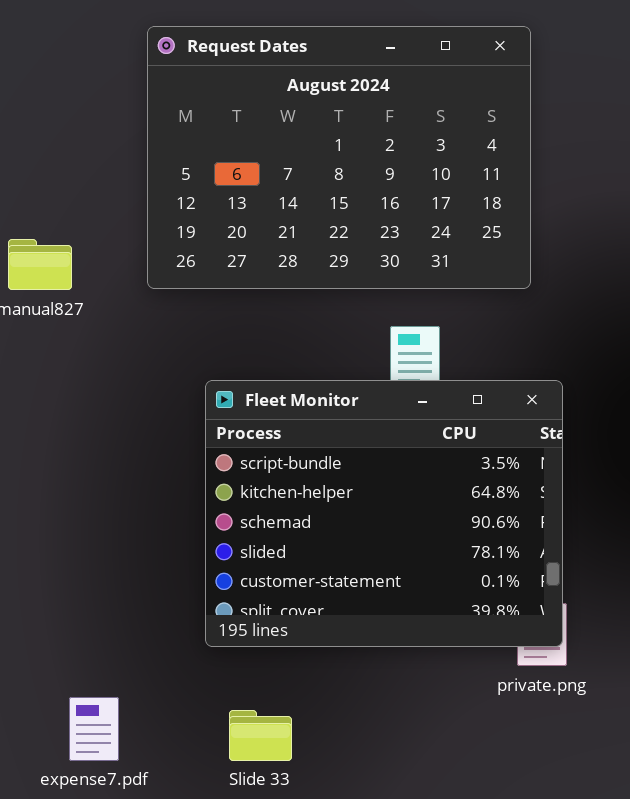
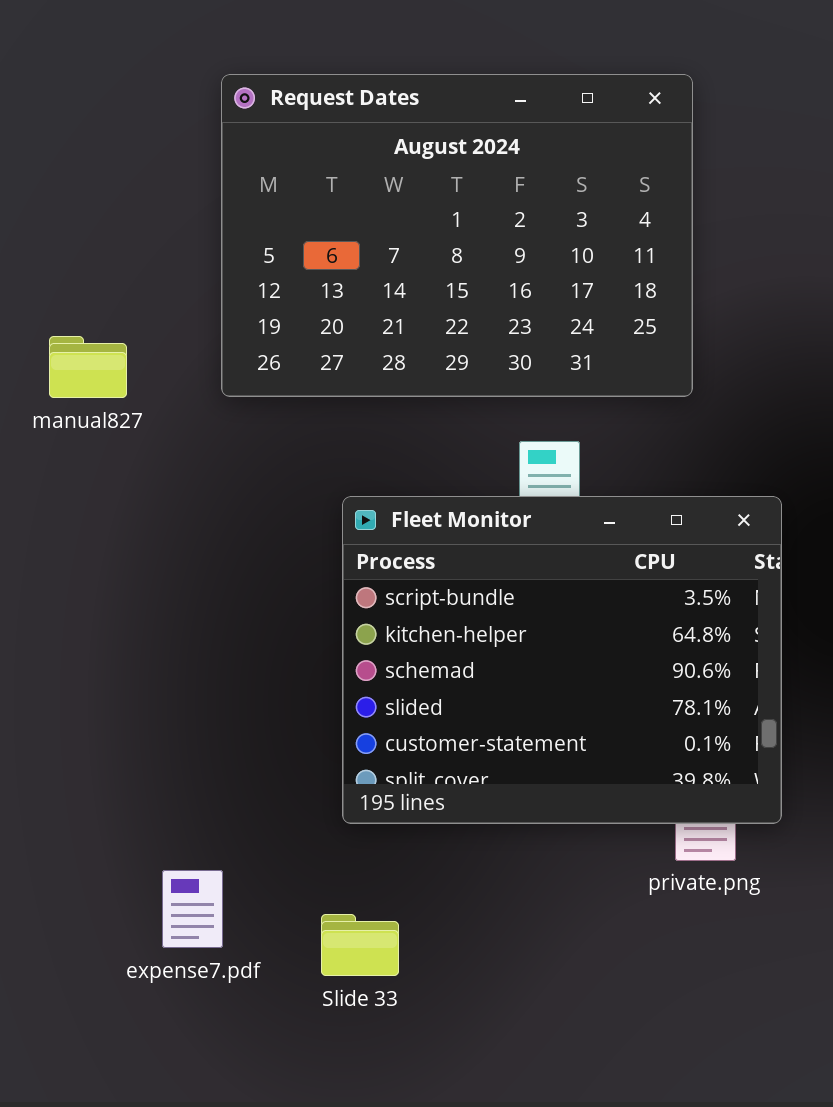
Fleet Monitor: [205,380,563,647] -> [342,496,782,824], moved
expense7.pdf: [69,697,119,761] -> [162,870,223,948], moved

